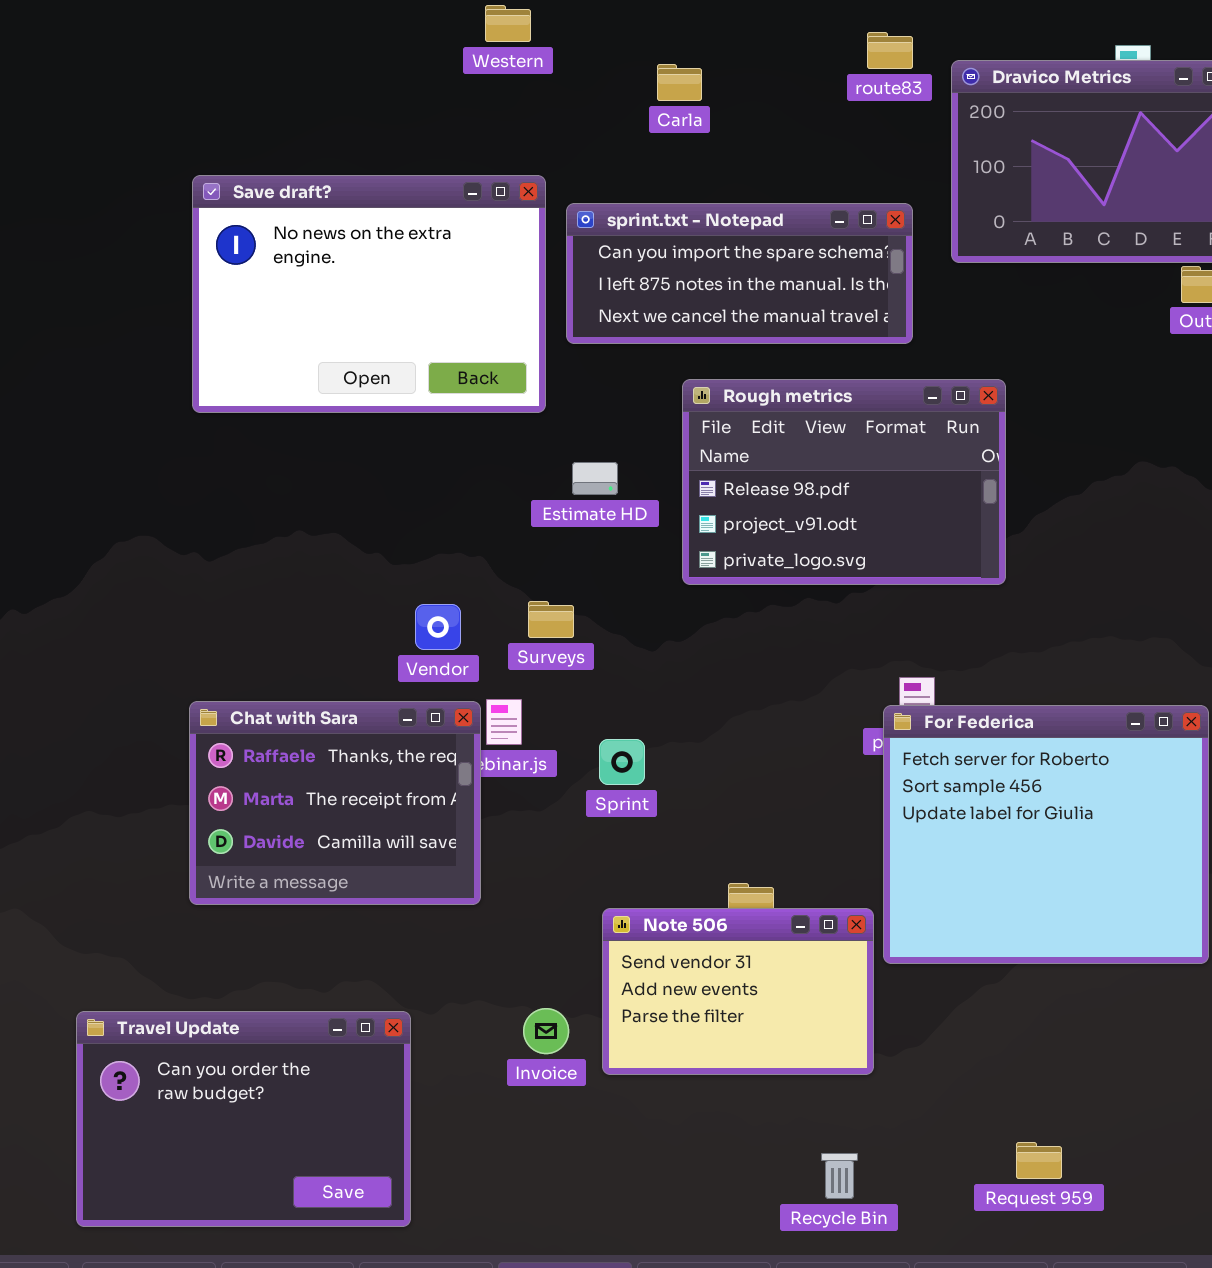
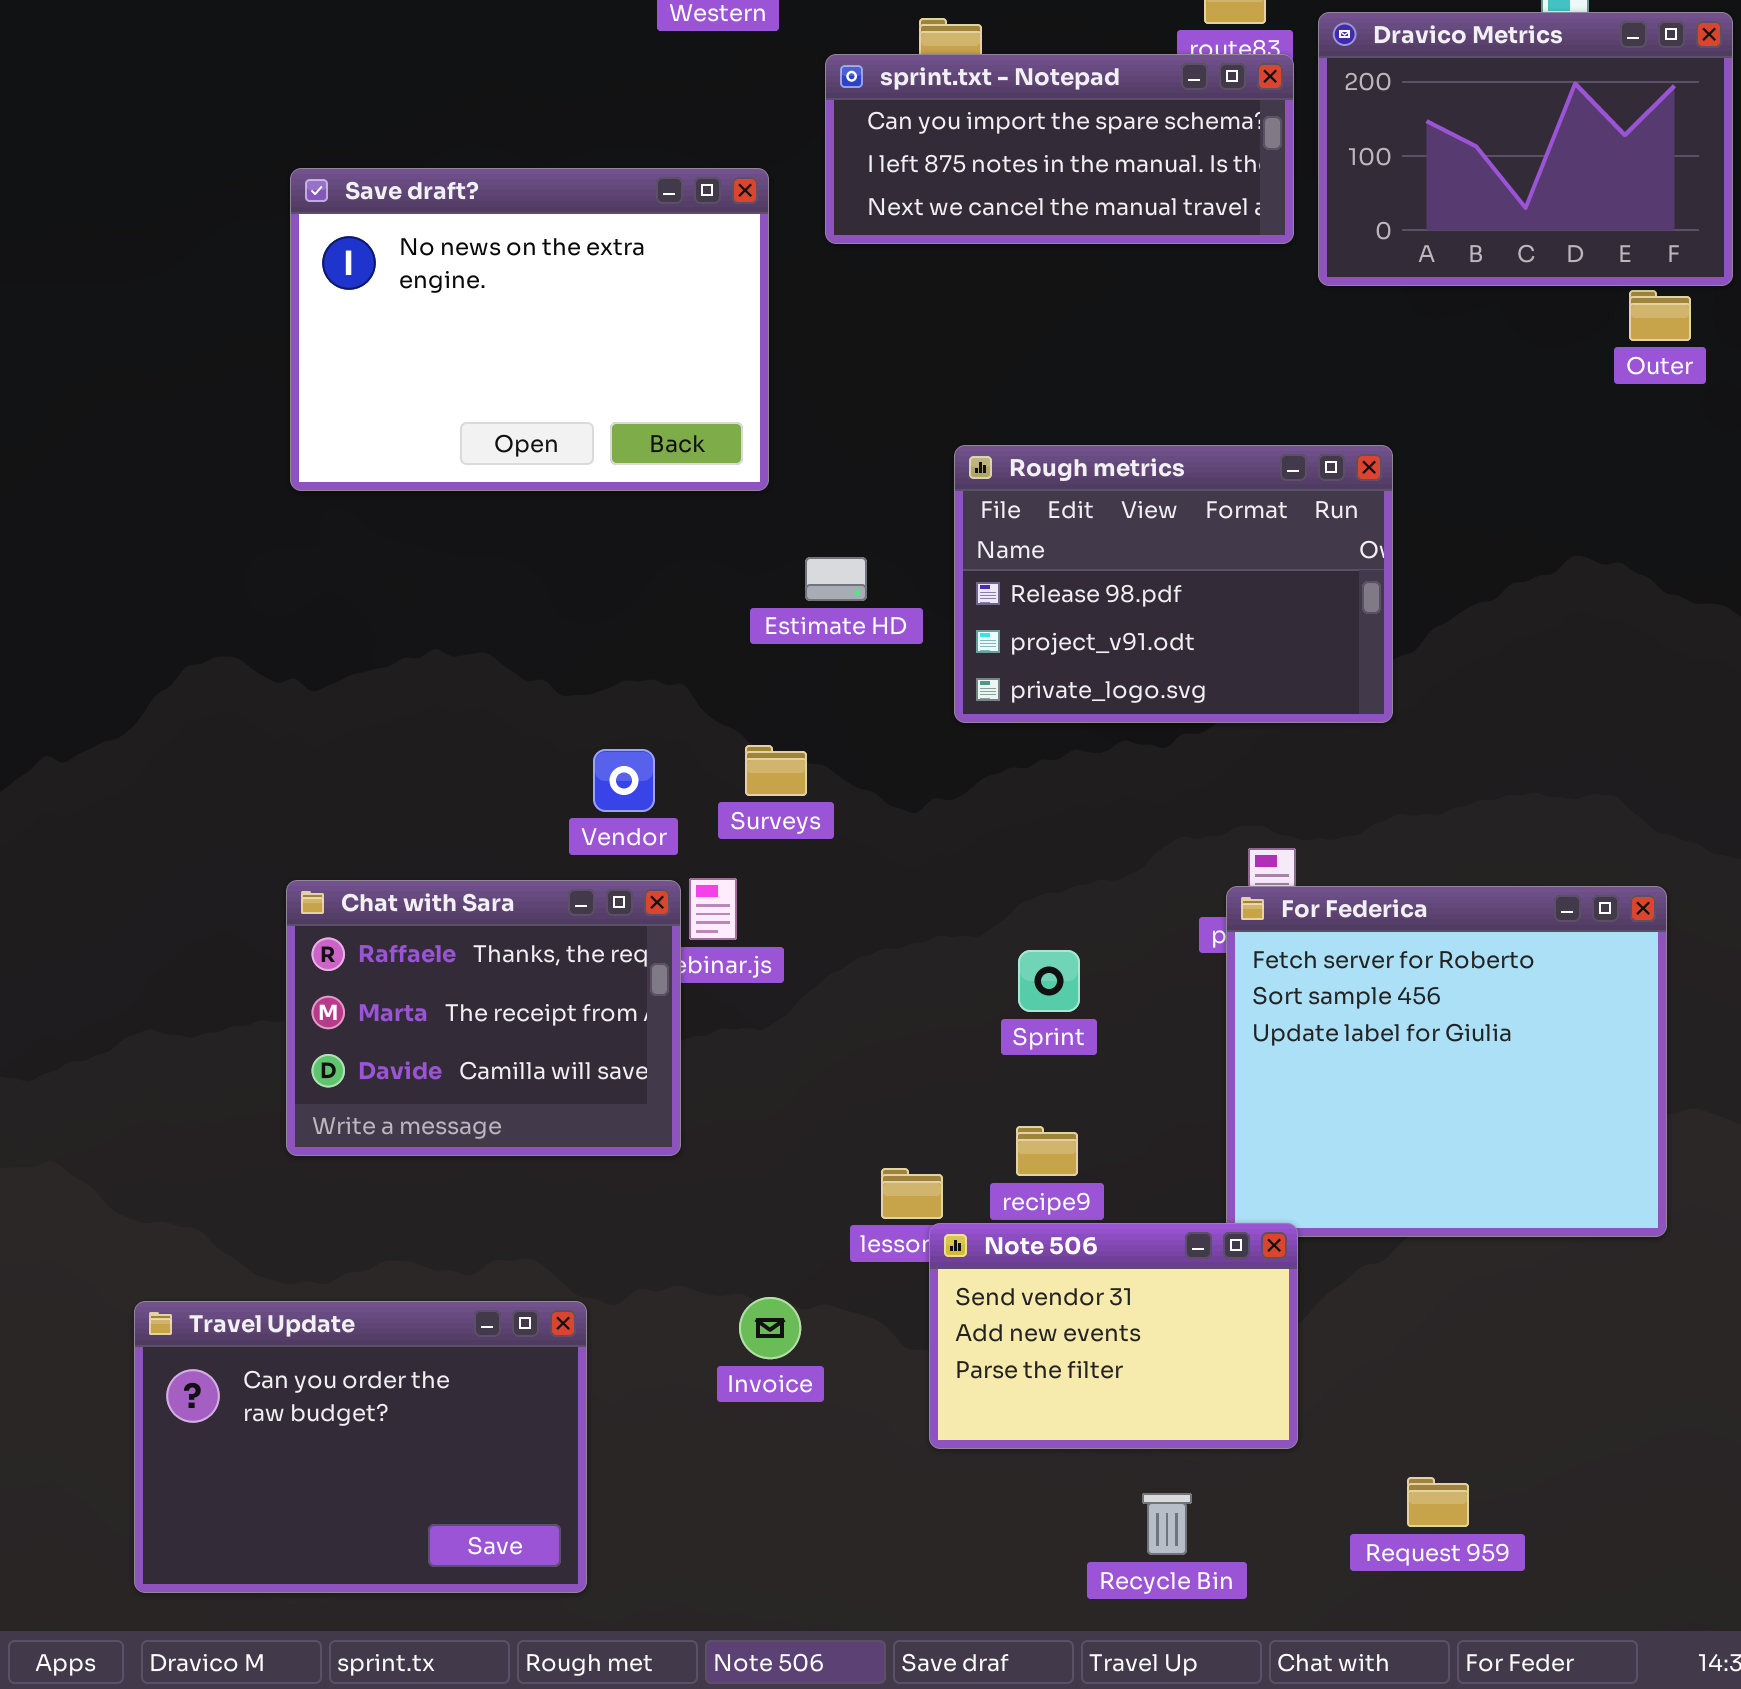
sprint.txt - Notepad: [566,203,913,344] -> [825,54,1294,244], moved
Sprint: [599,739,645,785] -> [1018,950,1080,1012], moved
Note 506: [602,908,874,1075] -> [929,1223,1298,1449], moved

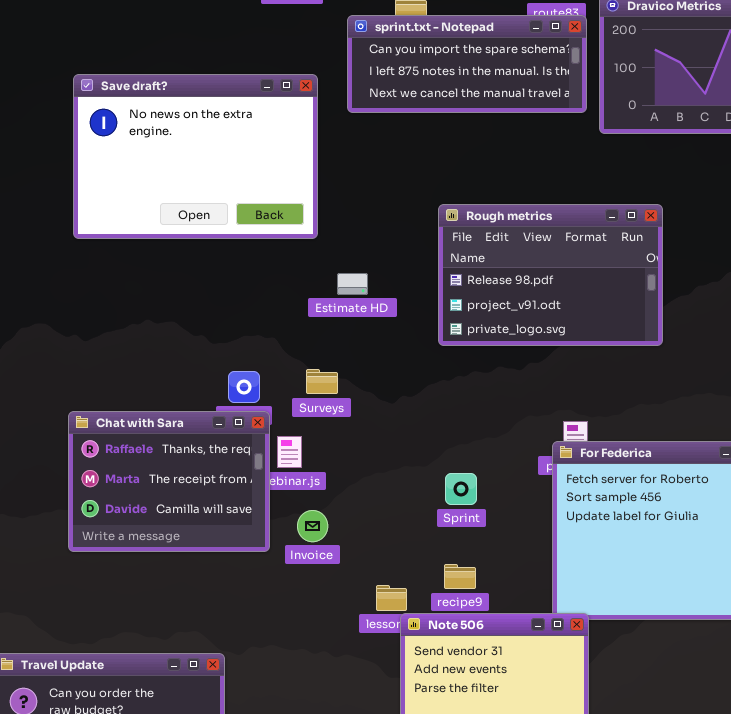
Rough metrics: [954,445,1393,723] -> [438,204,663,346], moved
Chat with Sara: [286,880,681,1156] -> [68,411,270,552], moved
Invoice: [739,1297,801,1359] -> [297,510,328,542], moved

